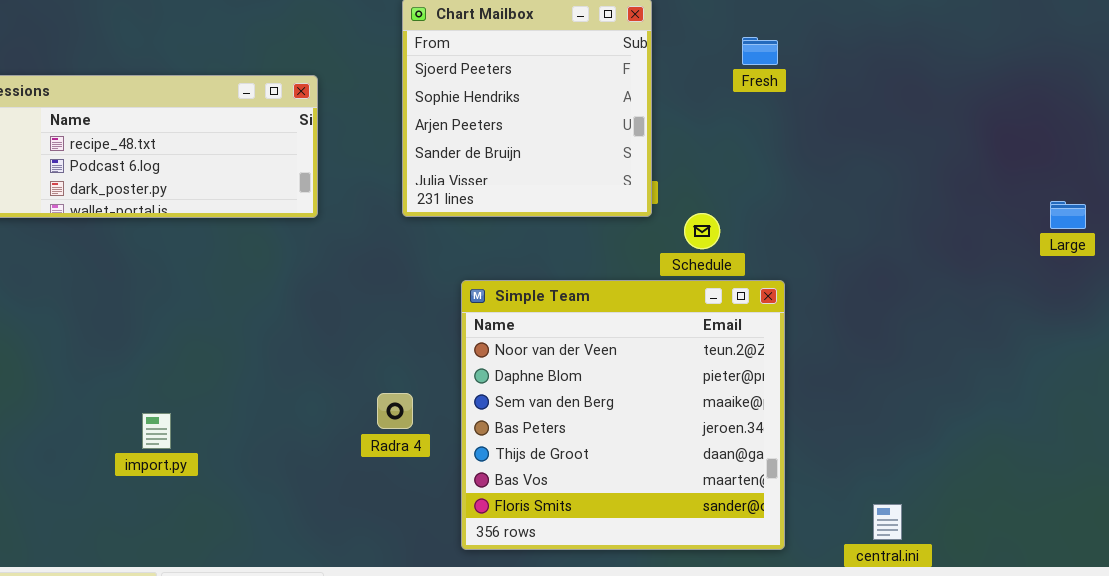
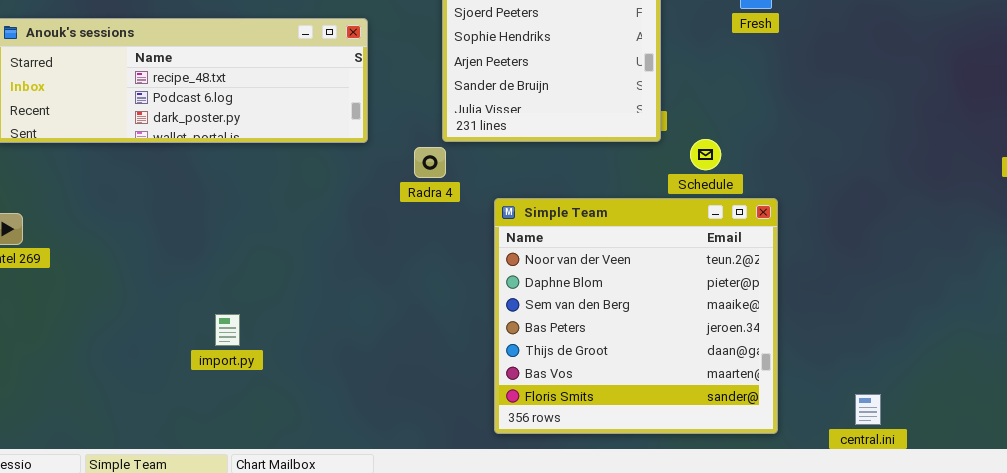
Radra 4: [377,393,413,429] -> [414,147,446,178], moved

